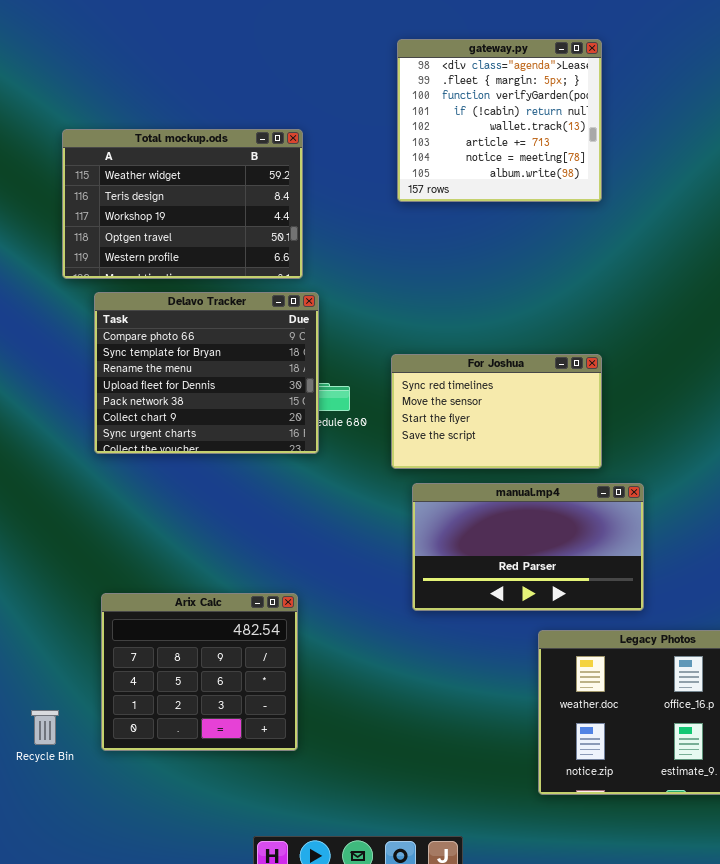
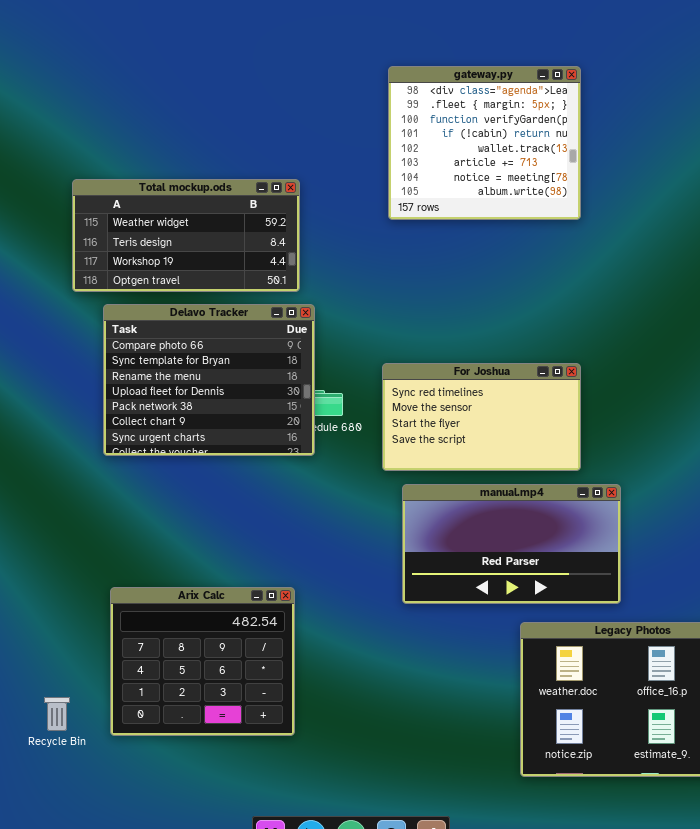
Total mockup.ods: [62,129,303,279] -> [72,179,300,292], resized

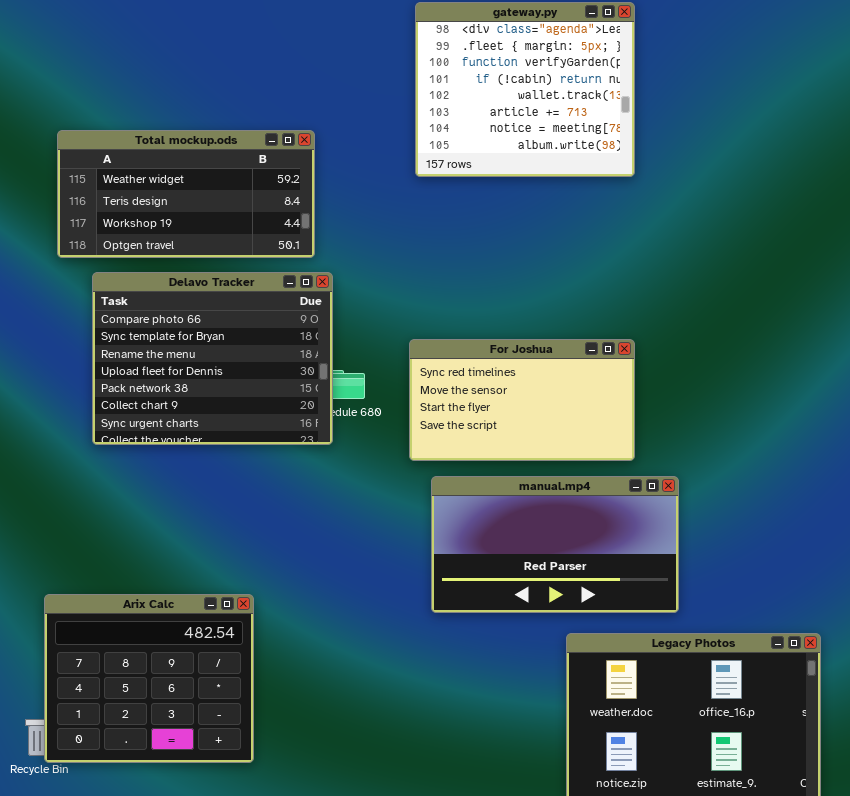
Arix Calc: [110,587,295,736] -> [44,594,254,763], moved

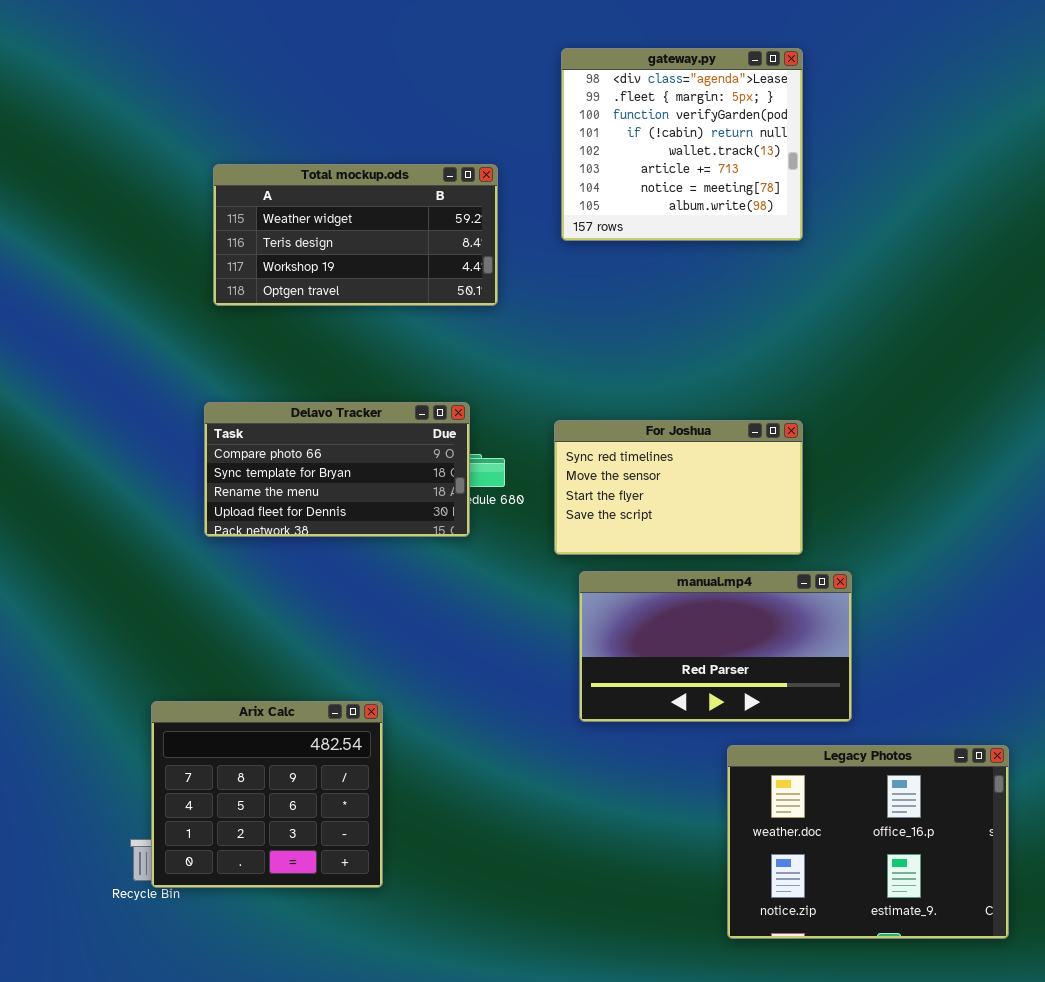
Total mockup.ods: [57,130,315,258] -> [213,164,498,306], moved
Delavo Tracker: [92,272,333,445] -> [204,402,470,537], resized

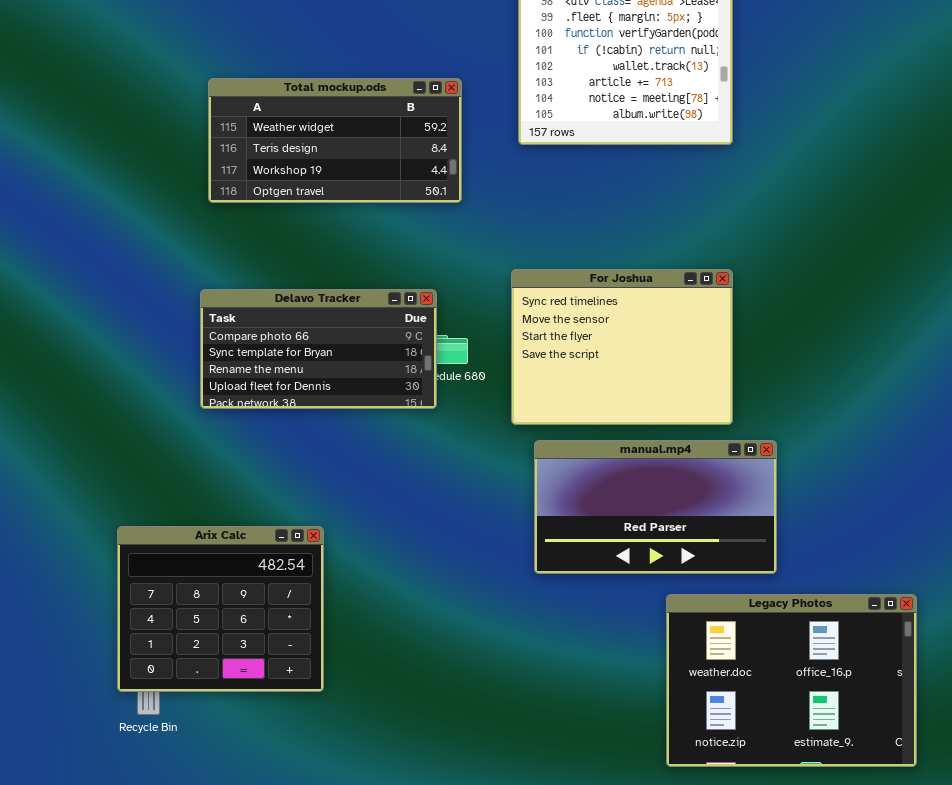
For Joshua: [554,420,803,555] -> [511,269,733,425], resized
Arix Calc: [151,701,383,888] -> [117,526,324,692], moved

